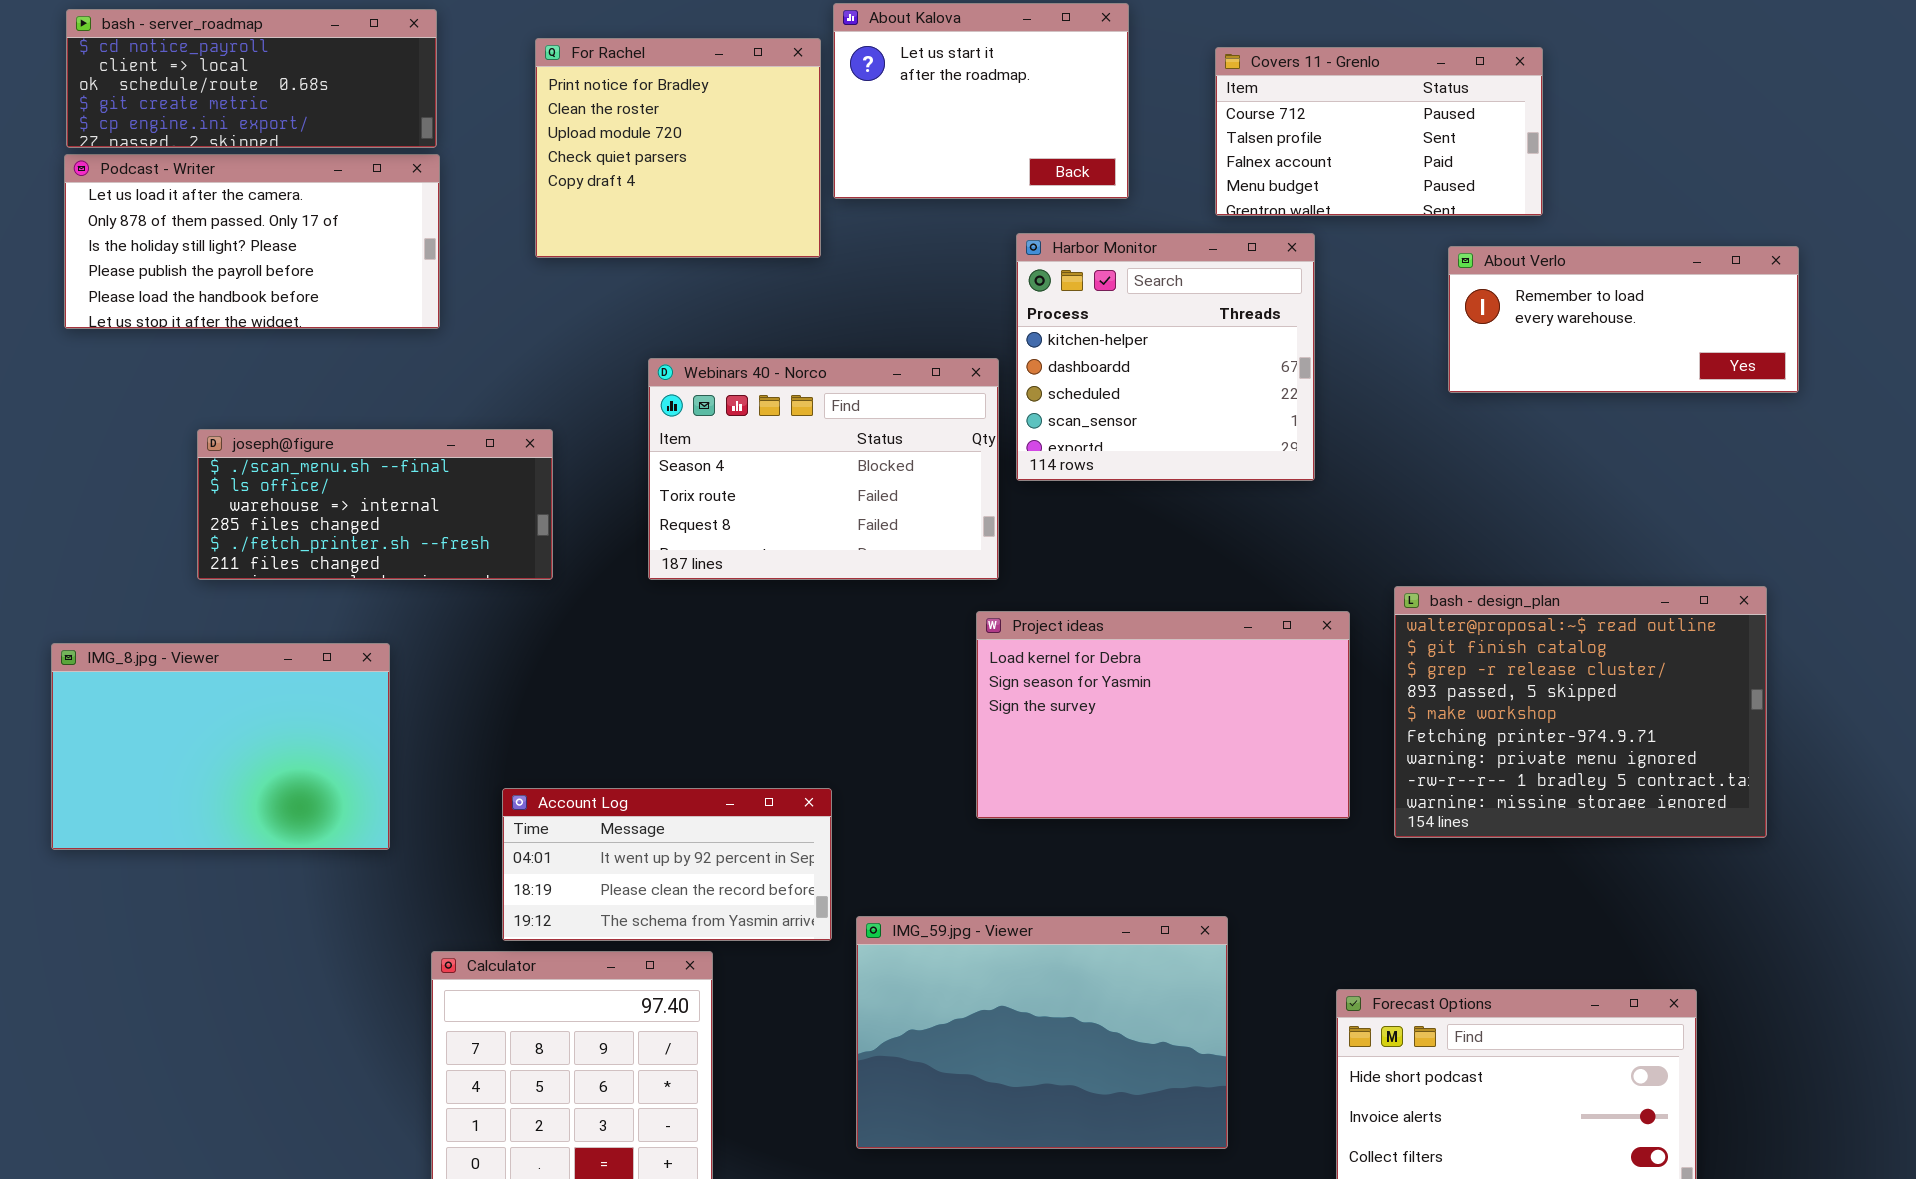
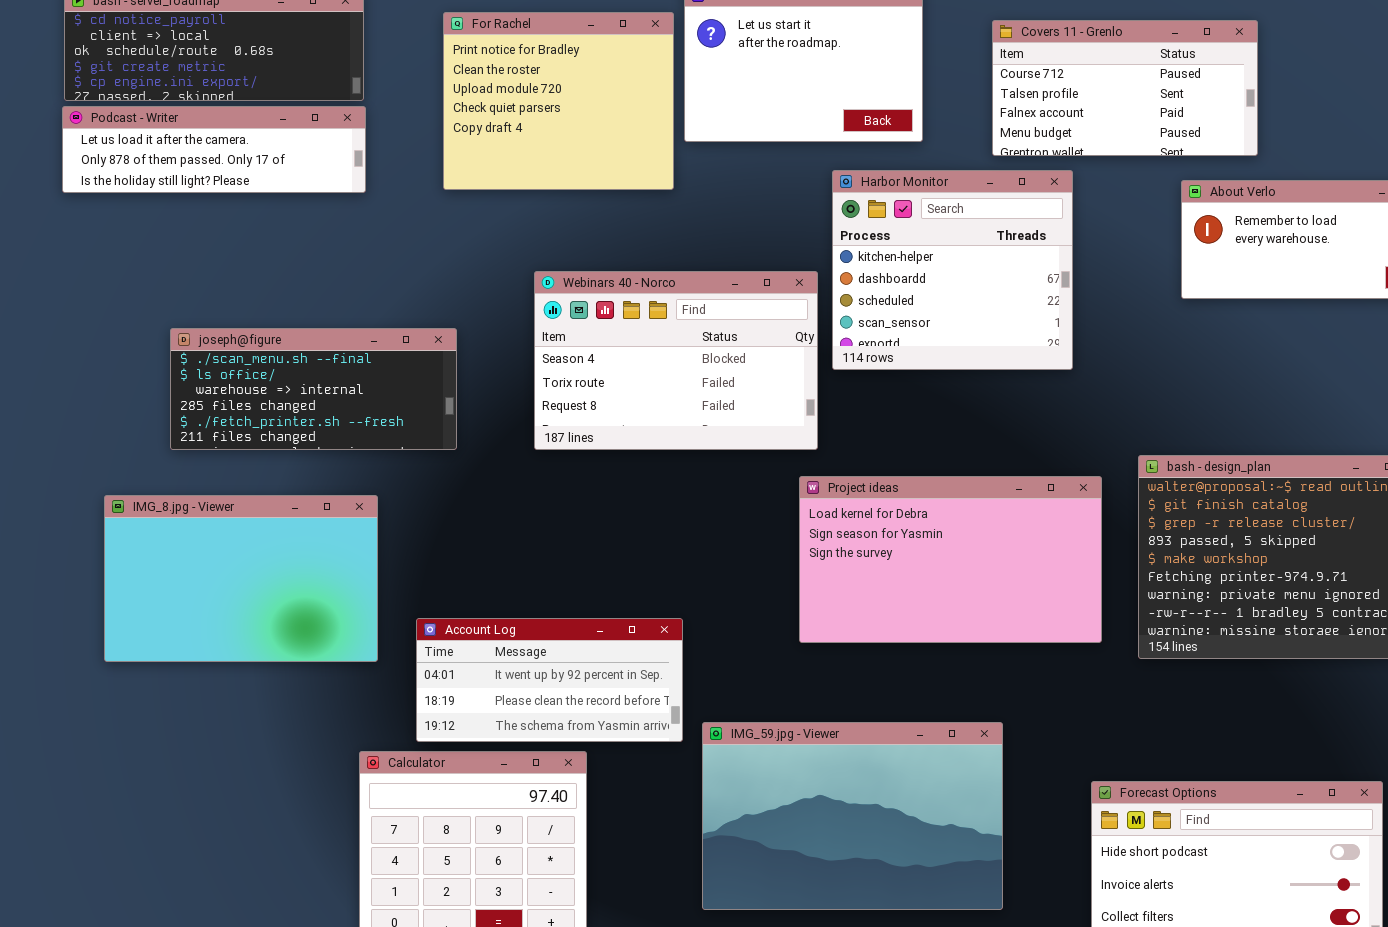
Podcast - Writer: [64,154,440,329] -> [62,106,366,193], resized
IMG_8.jpg - Viewer: [51,643,390,850] -> [104,495,378,662], moved

